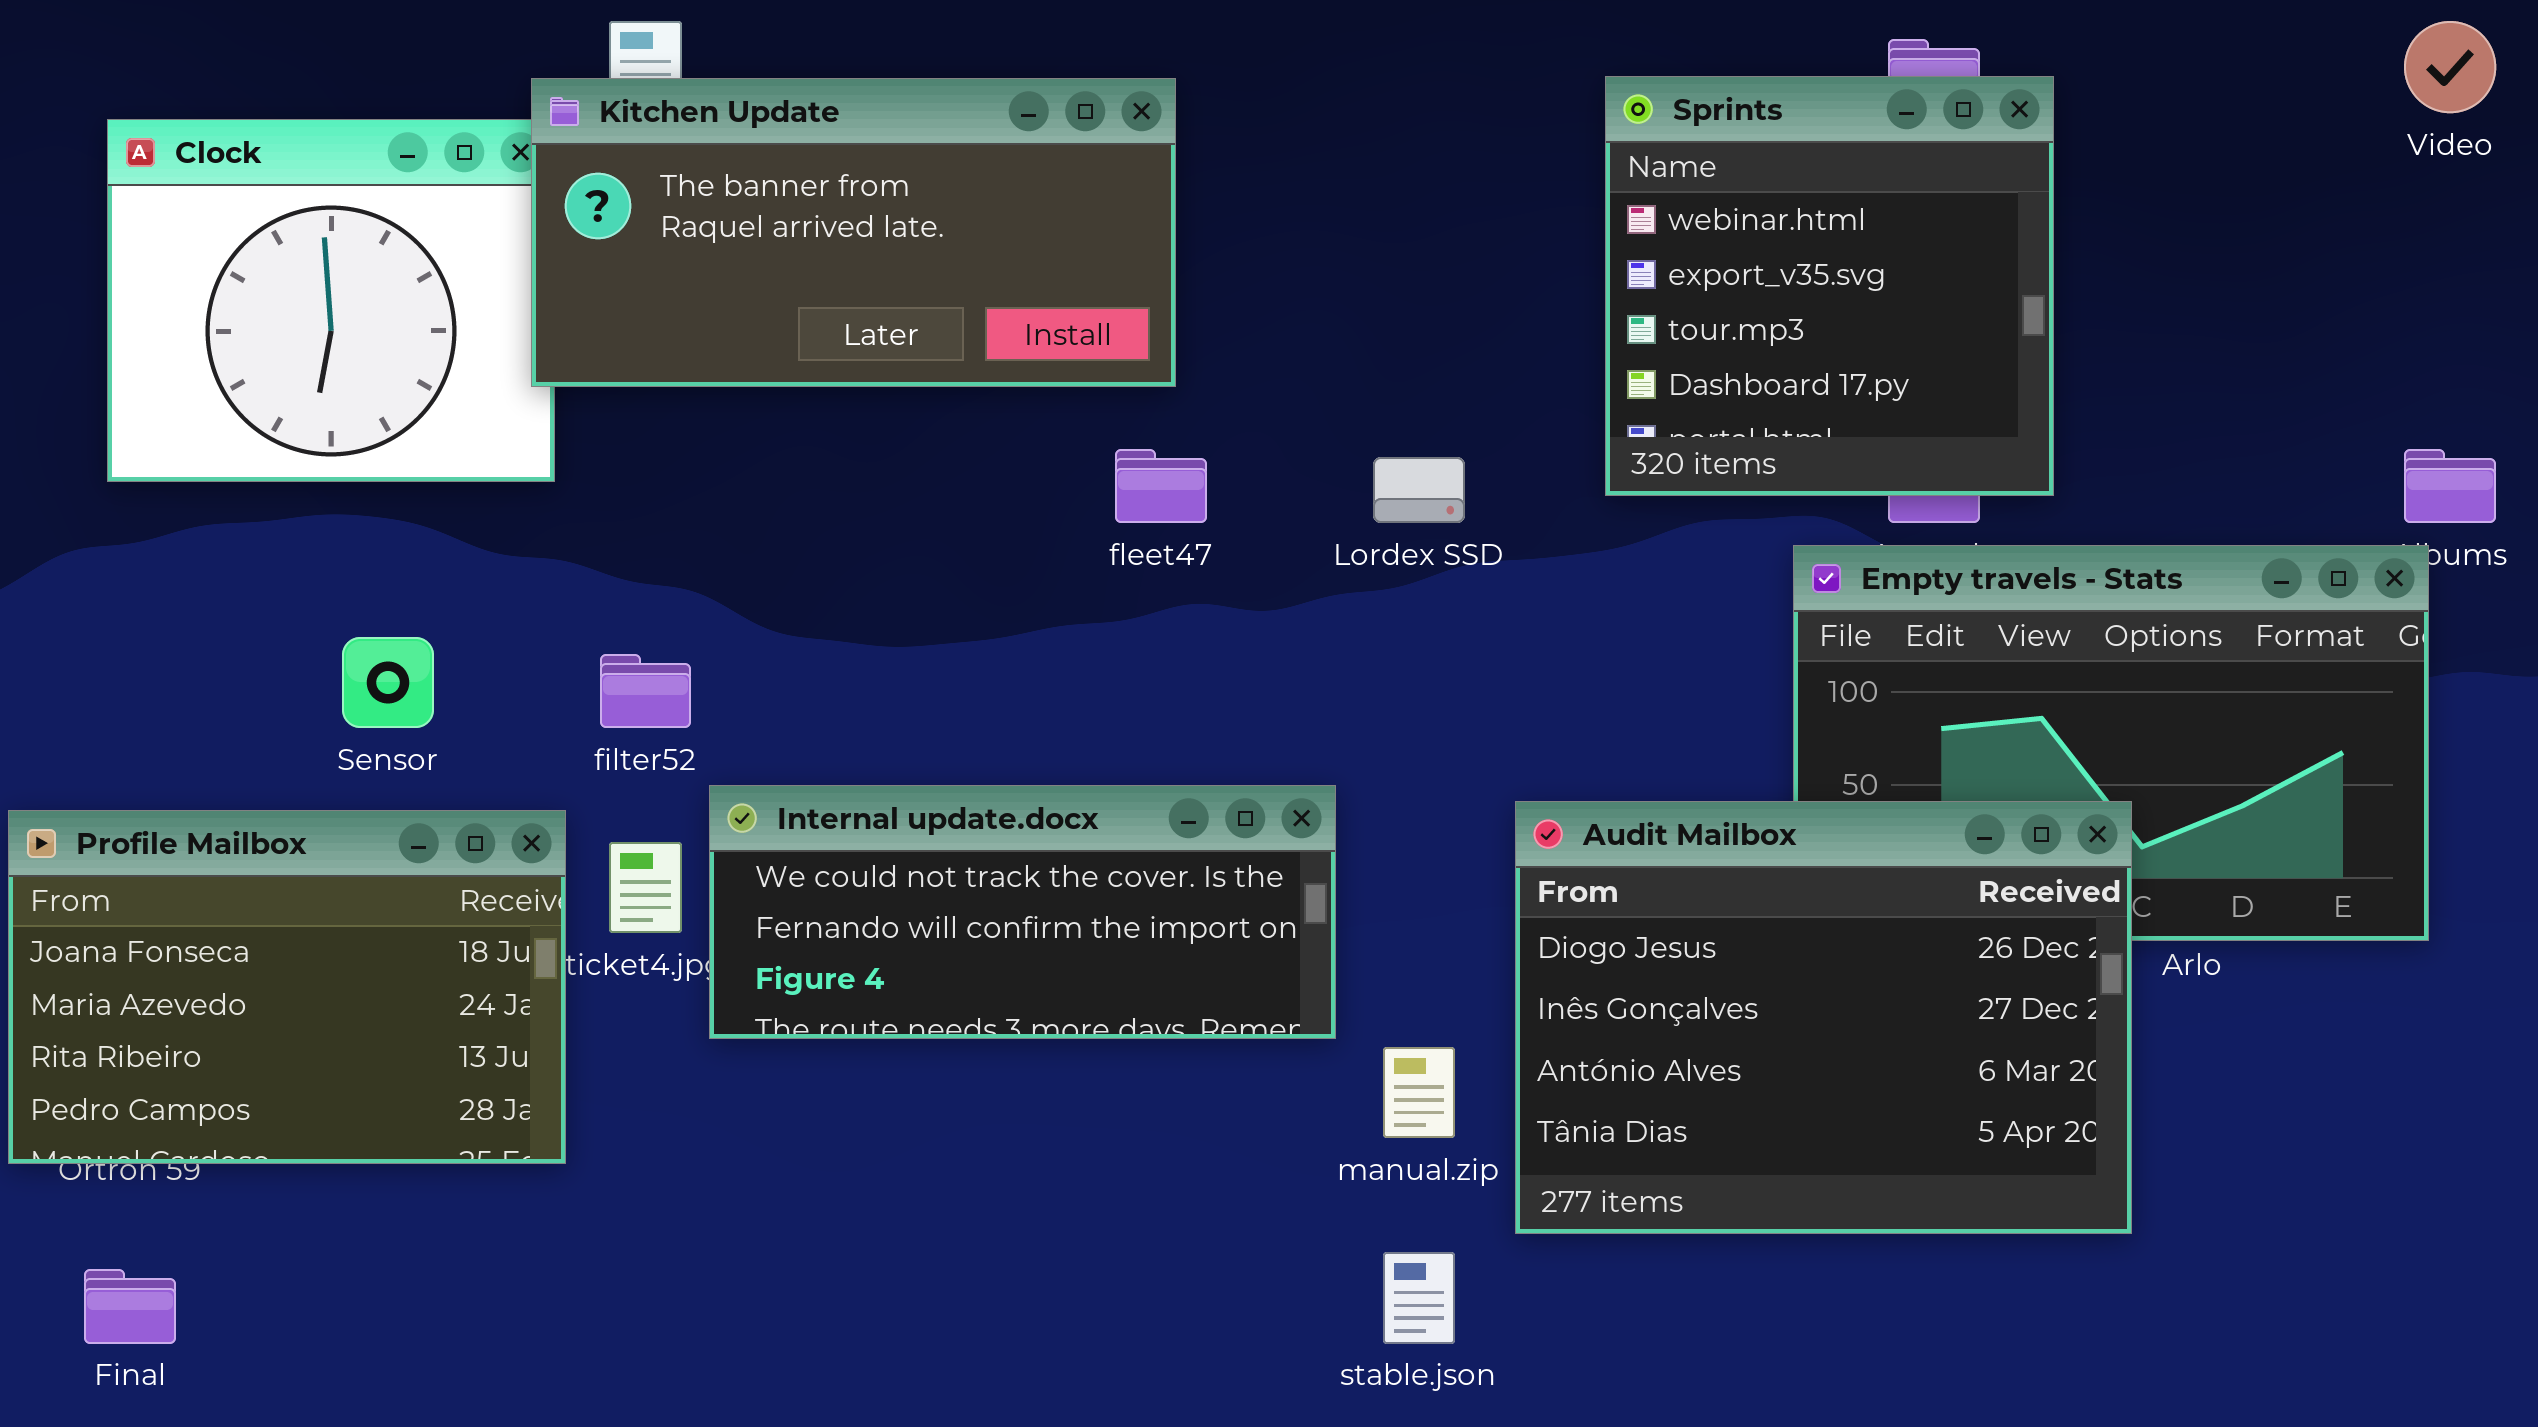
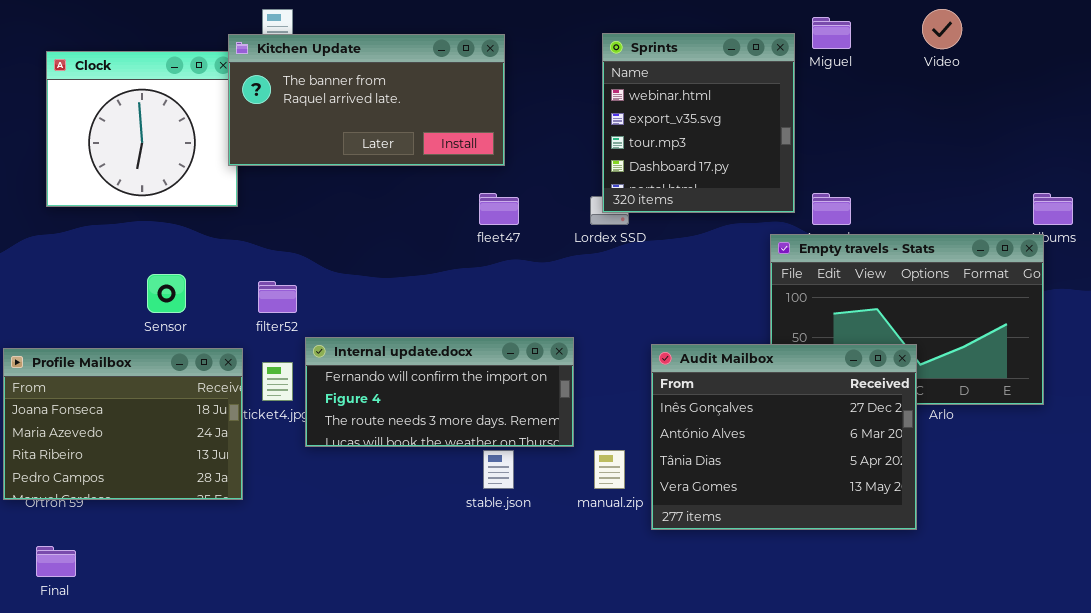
Video: [2404,21,2496,113] -> [922,9,962,49], moved
Sprints: [1605,76,2054,496] -> [602,33,795,213], moved
Internal update.docx: [709,785,1336,1039] -> [305,337,574,447], scrolled down 1 row
Audit Mailbox: [1515,801,2132,1234] -> [651,344,917,530], scrolled down 1 row
stable.json: [1383,1252,1455,1344] -> [483,450,514,489], moved

